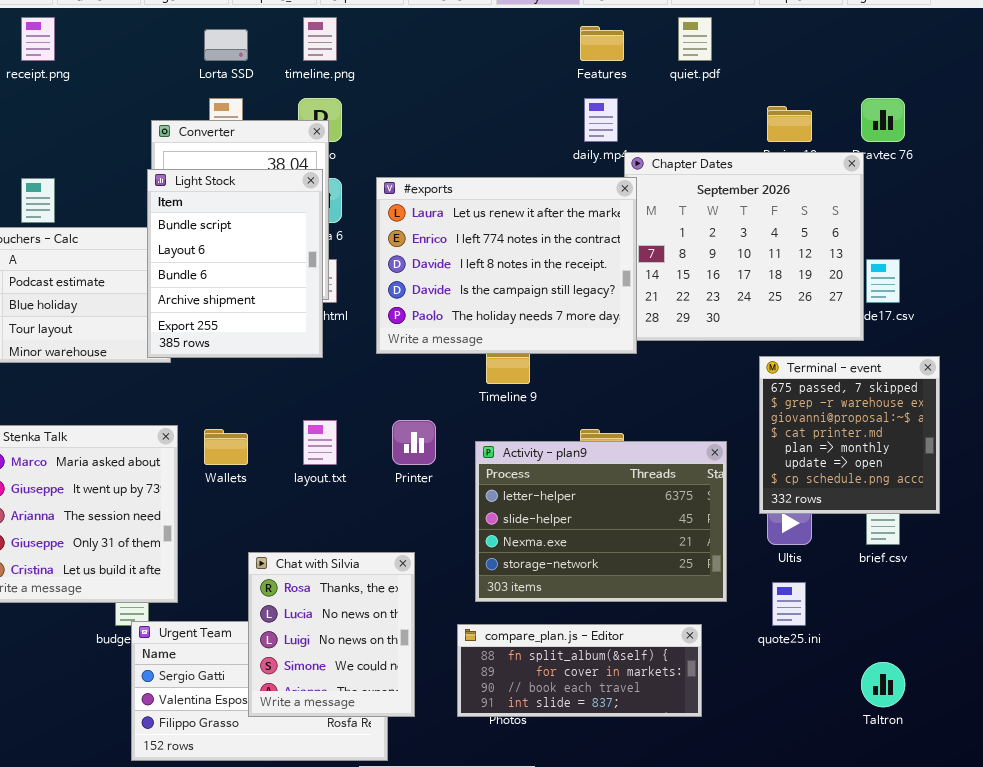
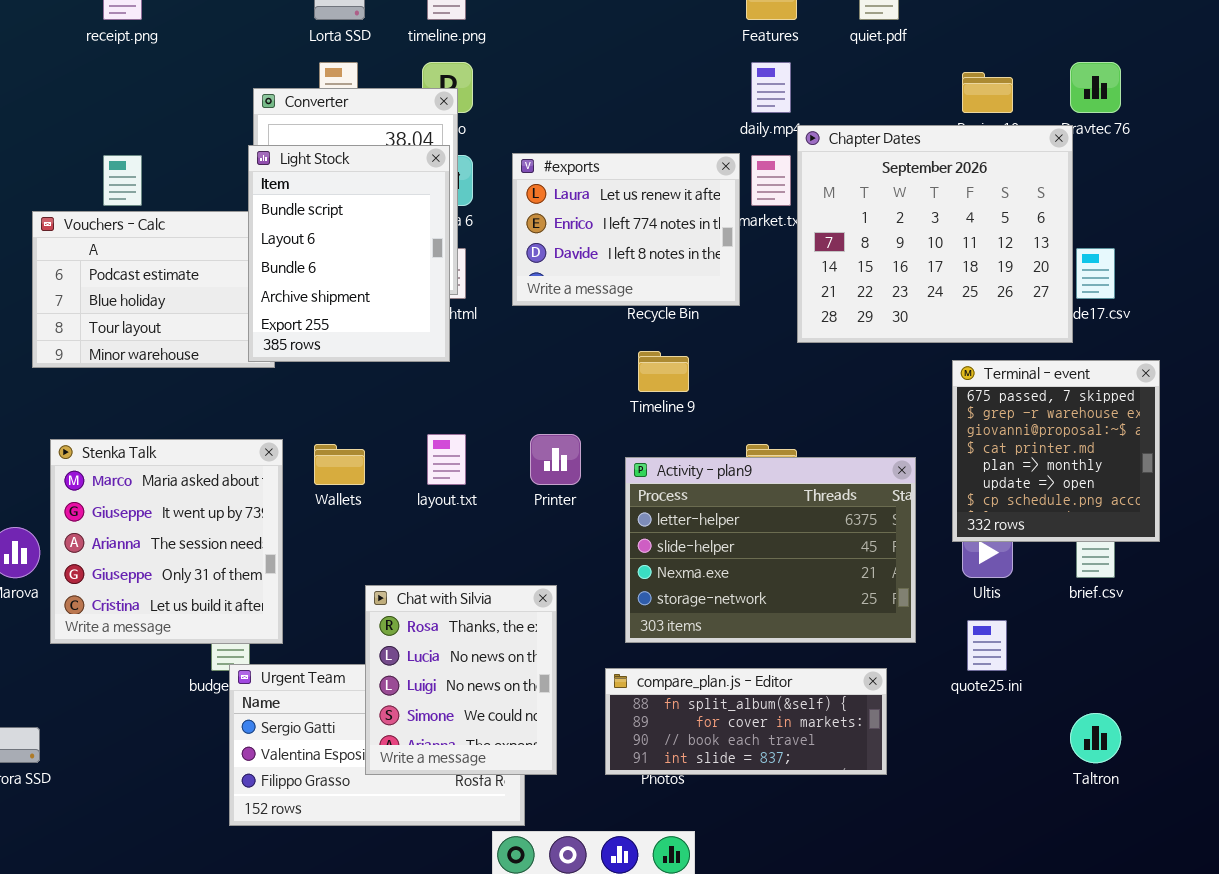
#exports: [376,177,637,354] -> [512,153,740,306], resized

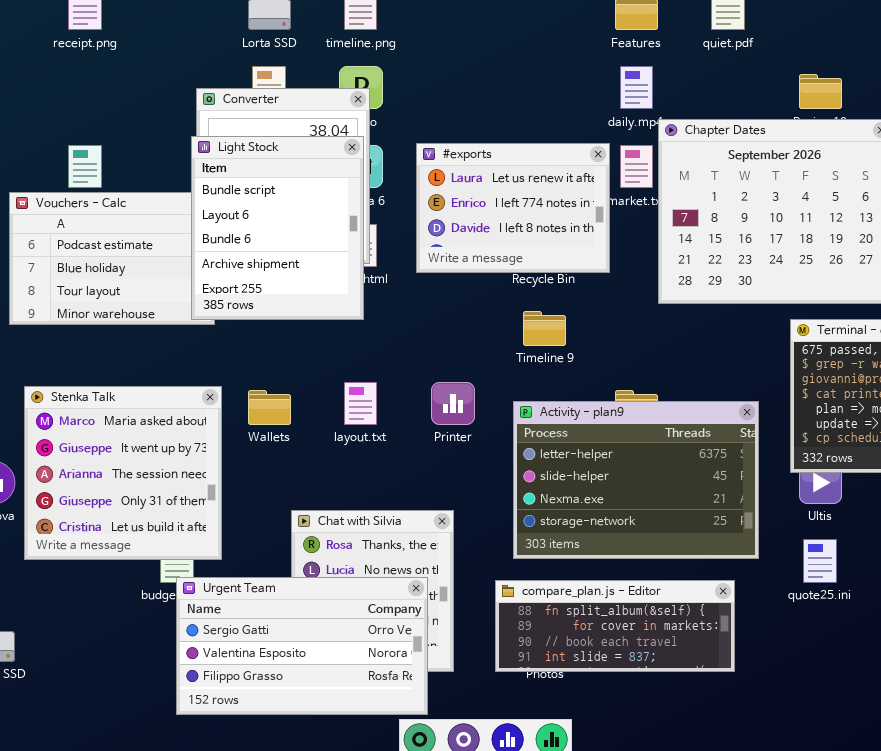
Urgent Team: [229,664,525,826] -> [176,577,428,715], raised

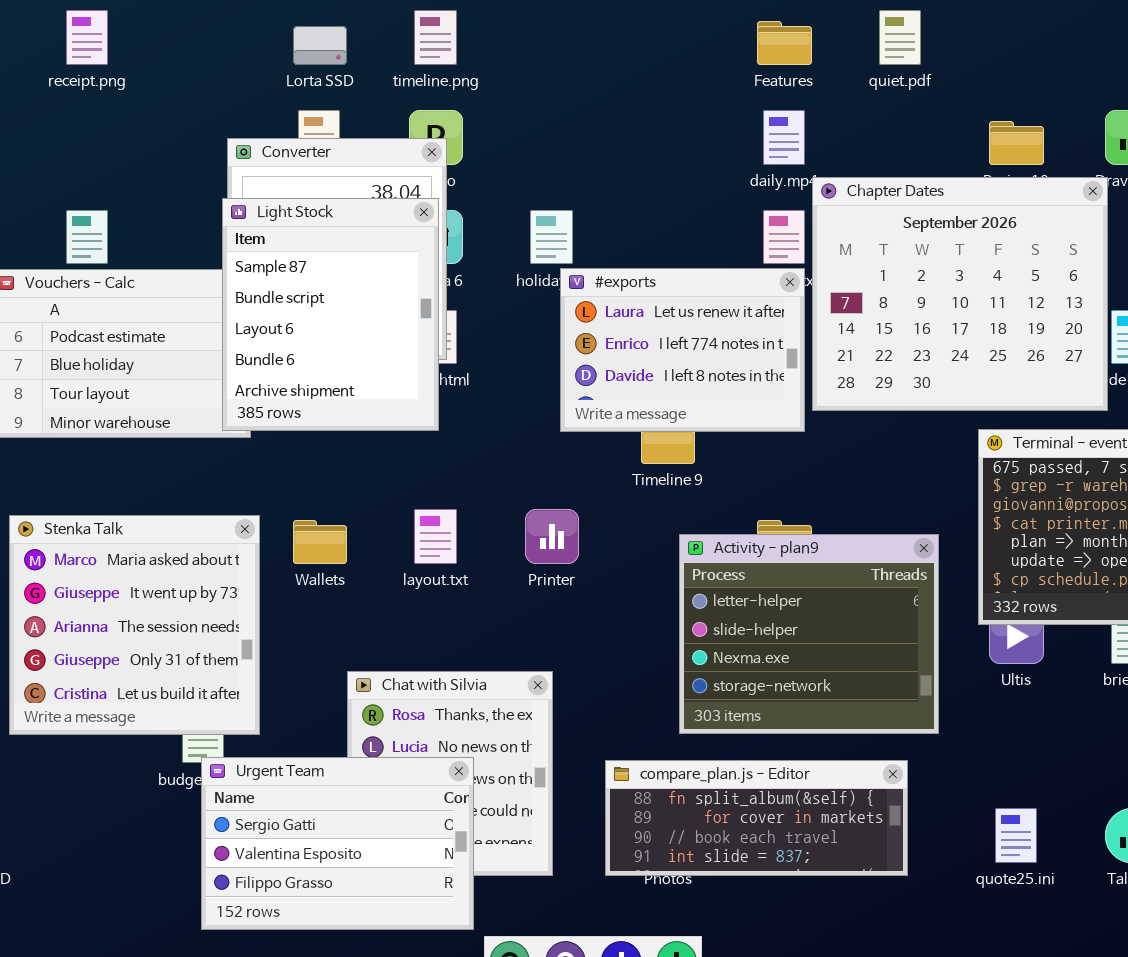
Light Stock: [191,136,364,320] -> [222,198,439,431], scrolled up 1 row
#exports: [416,143,610,273] -> [560,268,805,432], moved
Activity - plan9: [513,401,759,559] -> [679,534,939,734], resized
quote25.ini: [803,539,837,583] -> [995,808,1037,863], moved
Urgent Team: [176,577,428,715] -> [201,757,474,930], resized

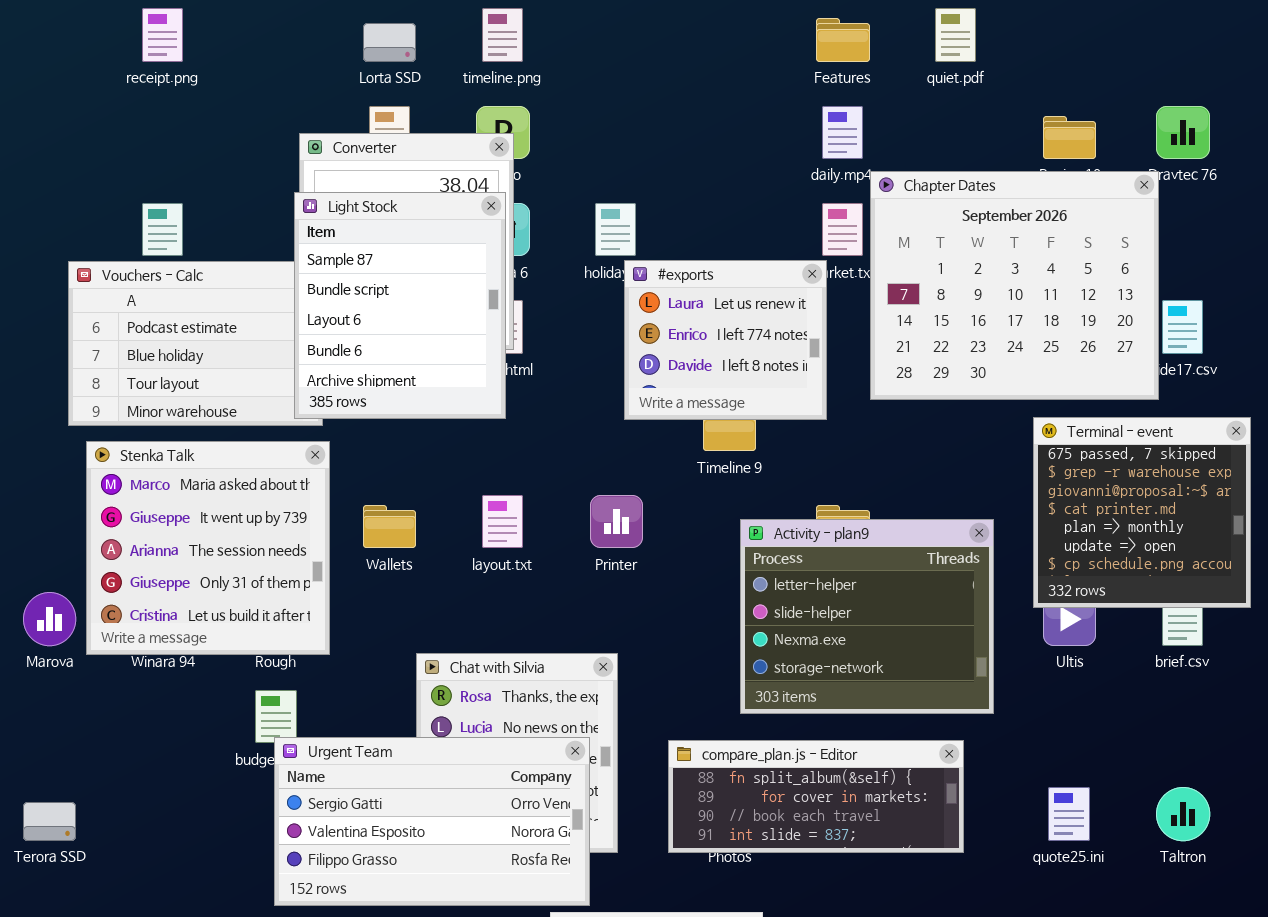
#exports: [560,268,805,432] -> [624,260,827,420], resized
Stenka Talk: [9,515,260,735] -> [86,441,330,655], moved
Urgent Team: [201,757,474,930] -> [274,737,590,906], resized

